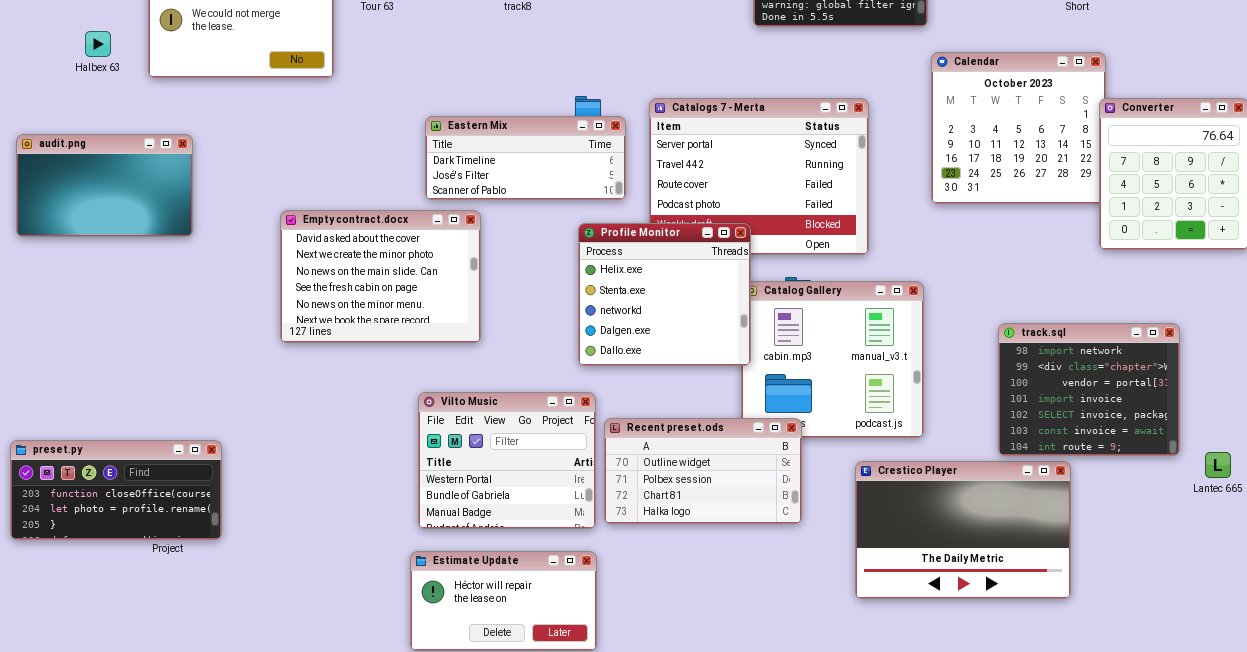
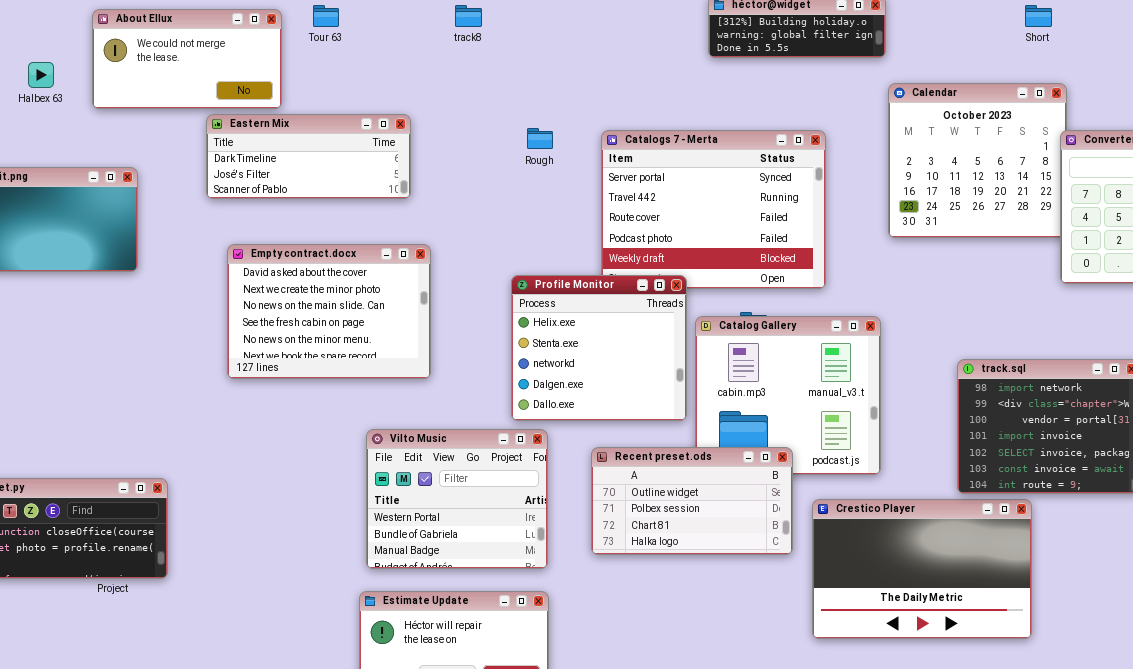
Eastern Mix: [425,116,626,200] -> [206,114,411,199], moved
Profile Monitor: [578,223,751,366] -> [511,275,687,421], moved
Recent preset.ods: [604,418,802,524] -> [591,447,793,555], moved

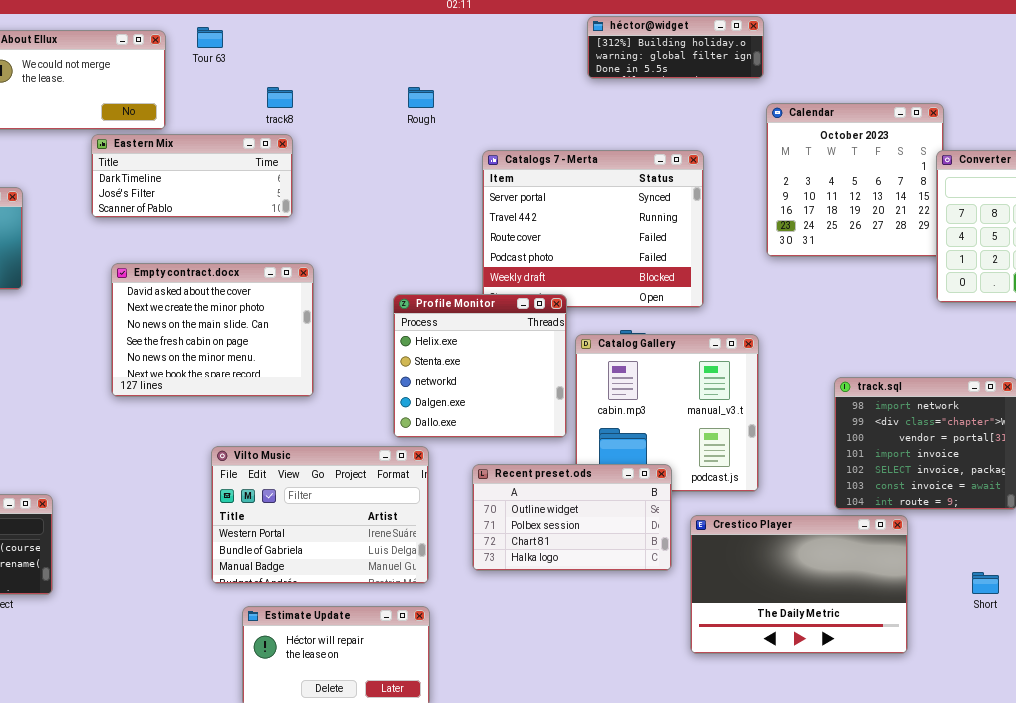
track8: [455,5,482,27] -> [267,87,293,108], moved
Short: [1025,5,1052,27] -> [972,572,999,594], moved
Rough: [527,128,553,149] -> [408,87,434,108], moved
Vilto Music: [366,429,548,569] -> [211,446,429,584], resized

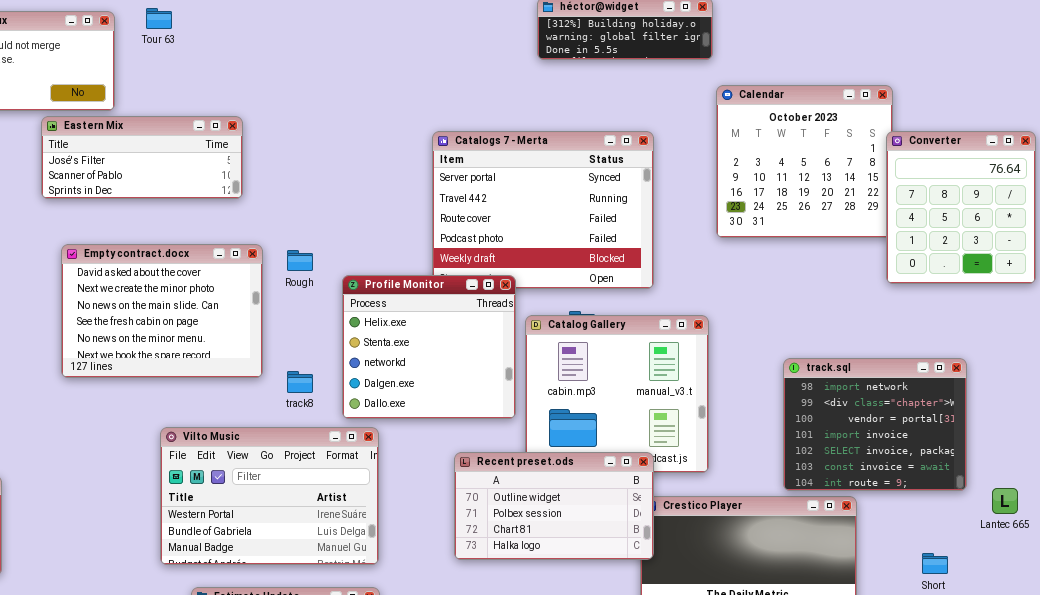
track8: [267,87,293,108] -> [287,371,313,393], moved
Rough: [408,87,434,108] -> [287,250,313,271], moved
Eastern Mix: [91,134,293,218] -> [41,116,243,199], scrolled down 1 row
Recent preset.ods: [472,464,672,571] -> [454,452,654,560], moved

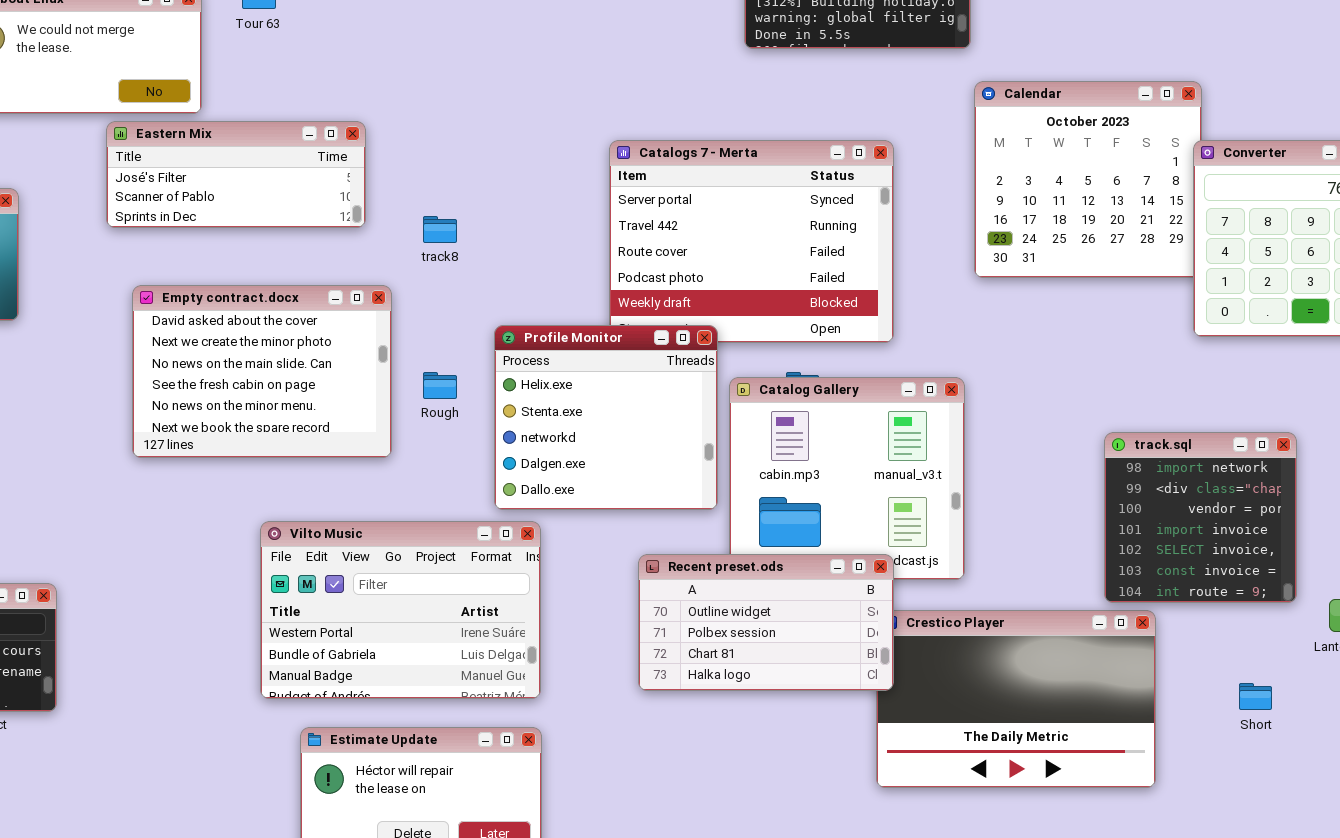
Rough: [287,250,313,271] -> [423,372,457,399], moved
track.sql: [783,358,967,491] -> [1104,432,1297,603], resized
track8: [287,371,313,393] -> [423,216,457,243], moved

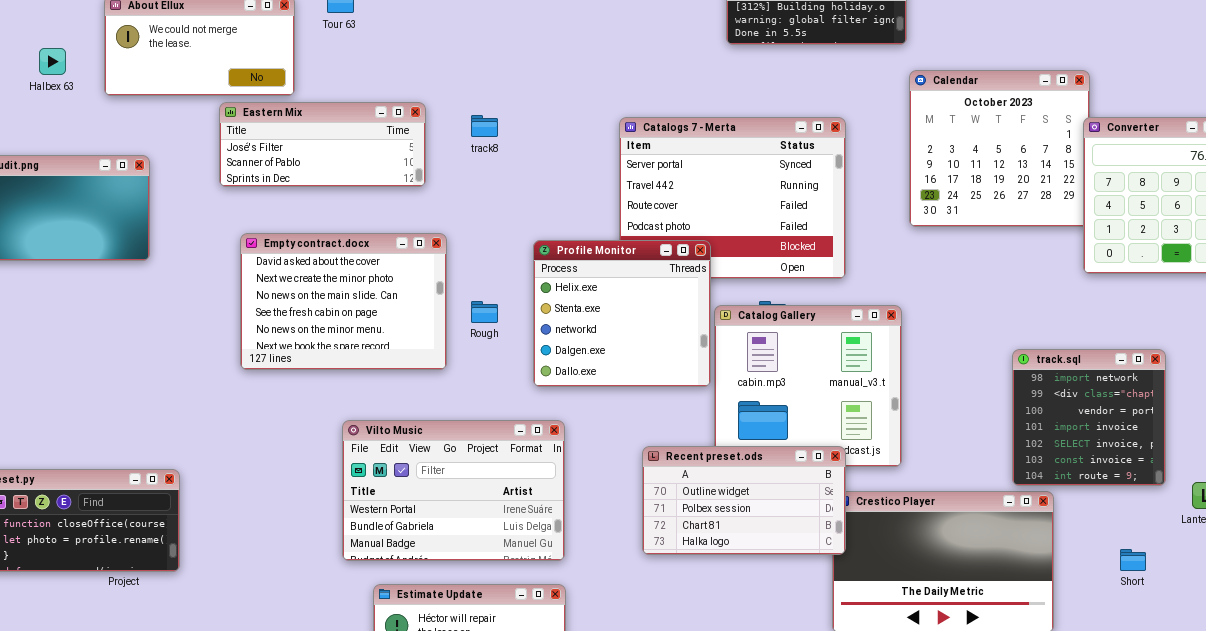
track8: [423,216,457,243] -> [471,115,498,137], moved
Profile Monitor: [494,325,718,510] -> [533,240,711,387], moved

